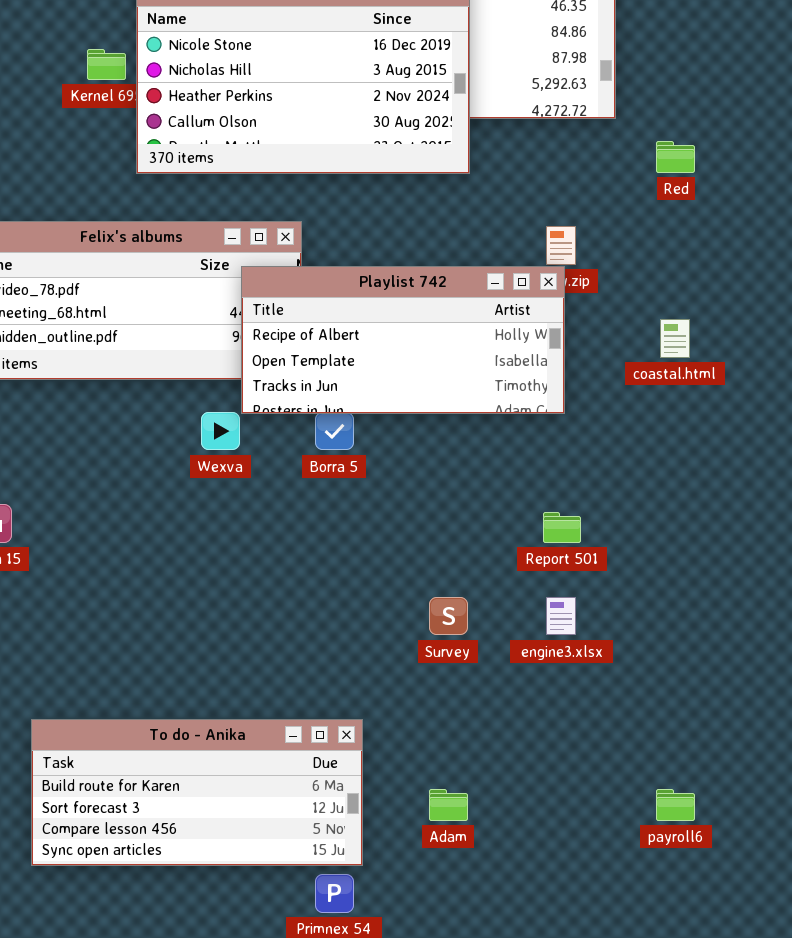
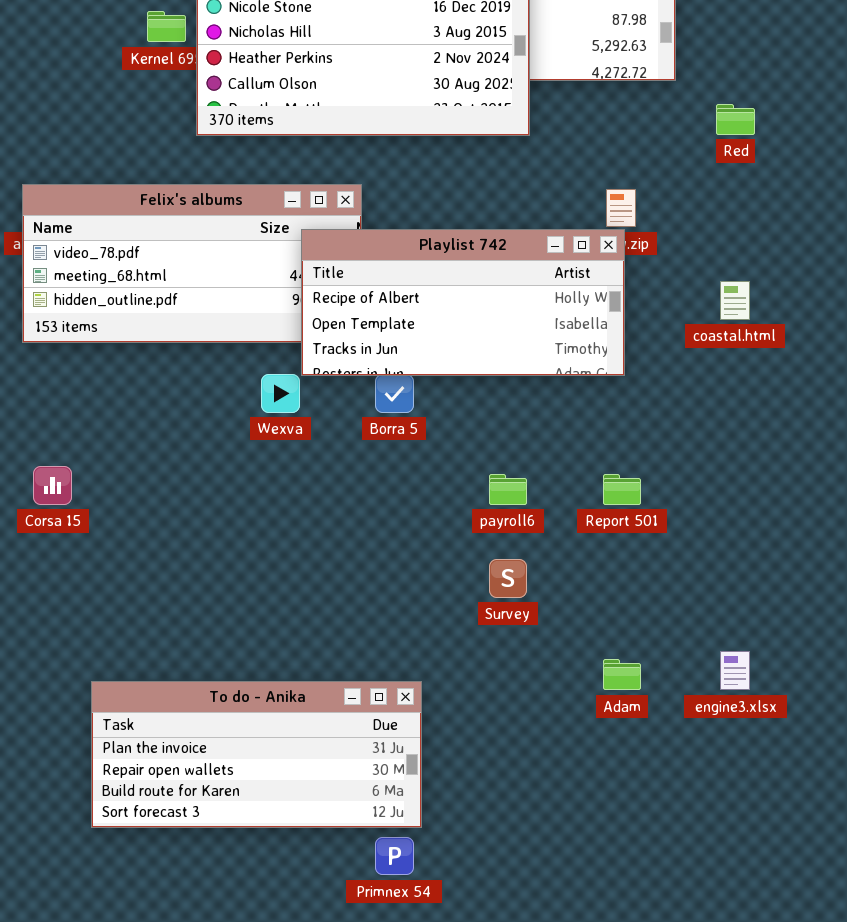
engine3.xlsx: [546,597,576,635] -> [720,651,750,690], moved
To do - Anika: [31,719,363,866] -> [91,681,422,828], scrolled up 2 rows
Adam: [429,789,468,821] -> [603,659,641,690], moved
payroll6: [656,789,695,821] -> [489,474,527,505], moved

